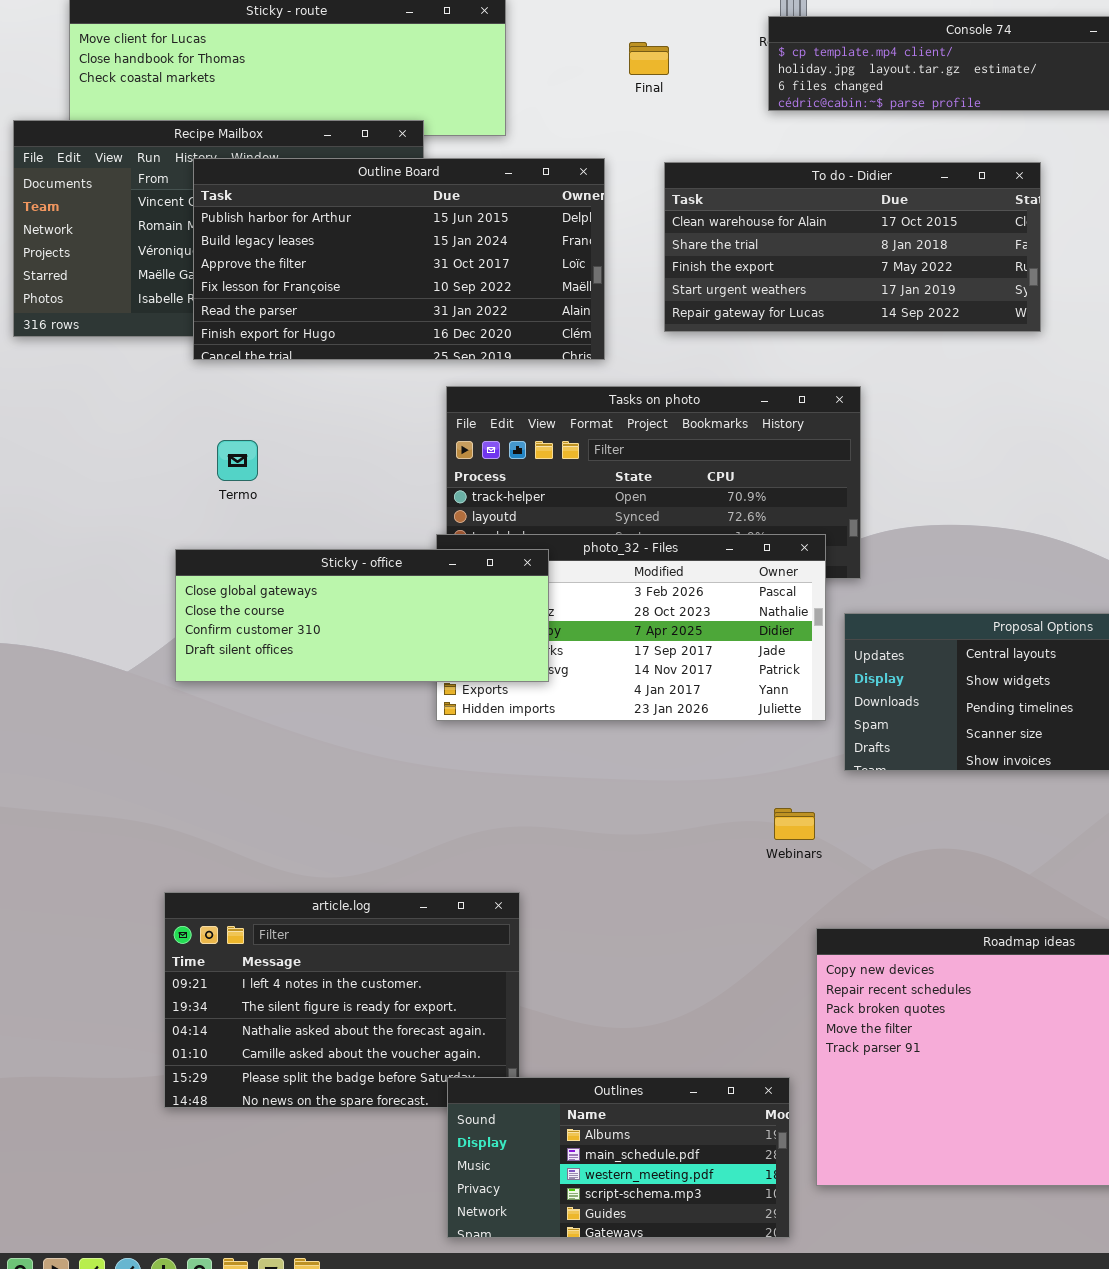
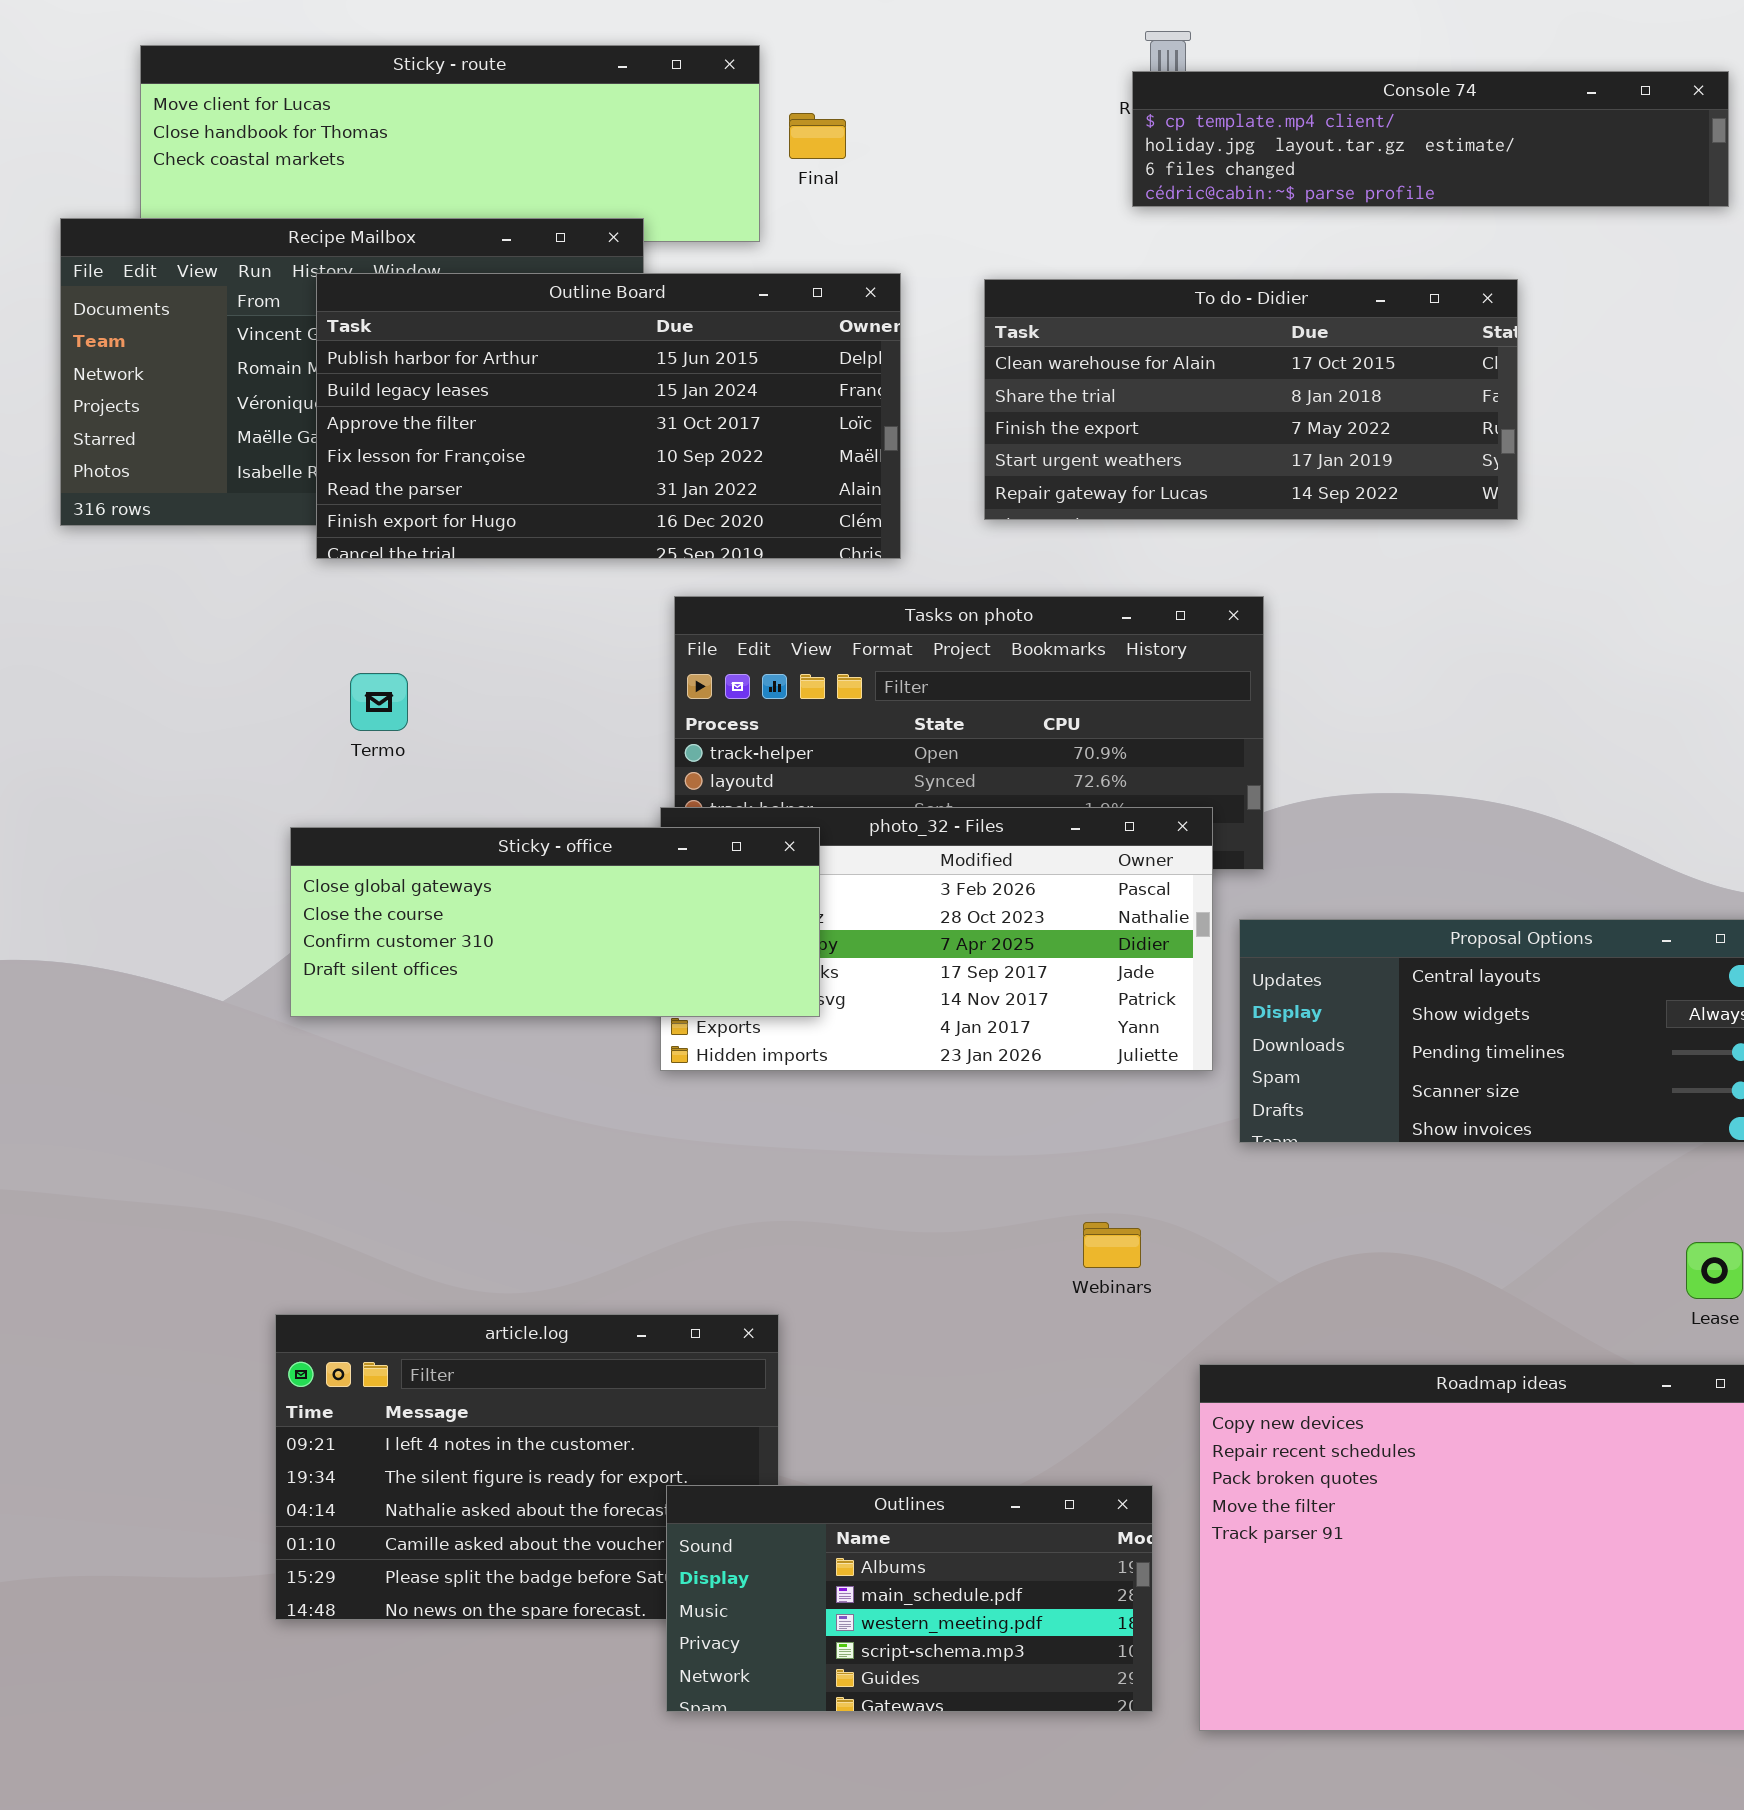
Final: [629,42,669,75] -> [789,113,846,159], moved
Webinars: [774,808,815,840] -> [1083,1222,1141,1268], moved
Outlines: [447,1077,790,1238] -> [666,1485,1153,1712], moved

